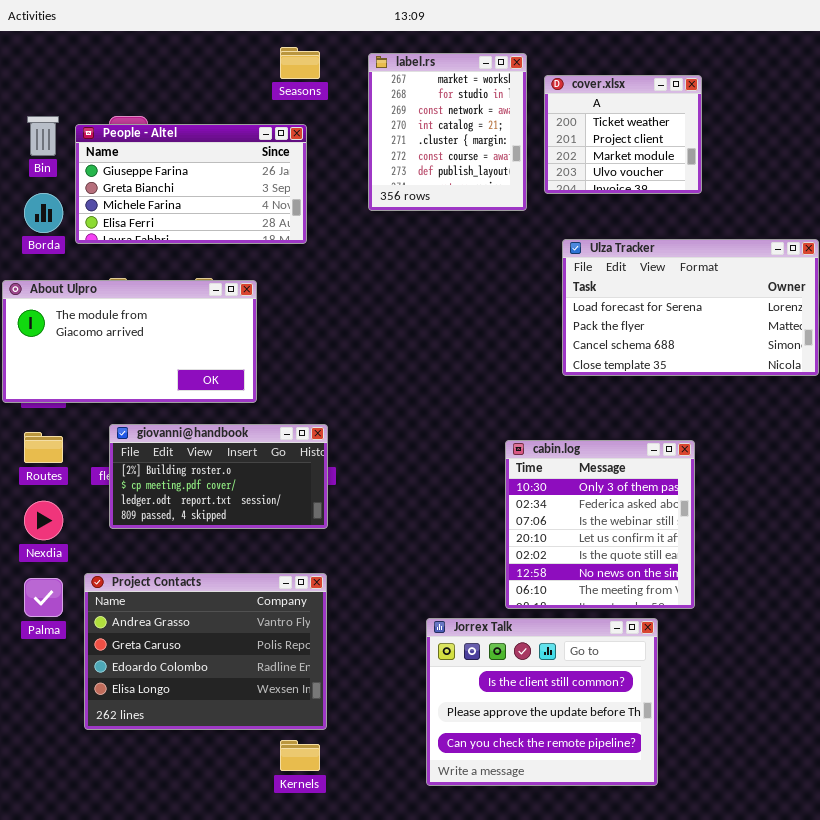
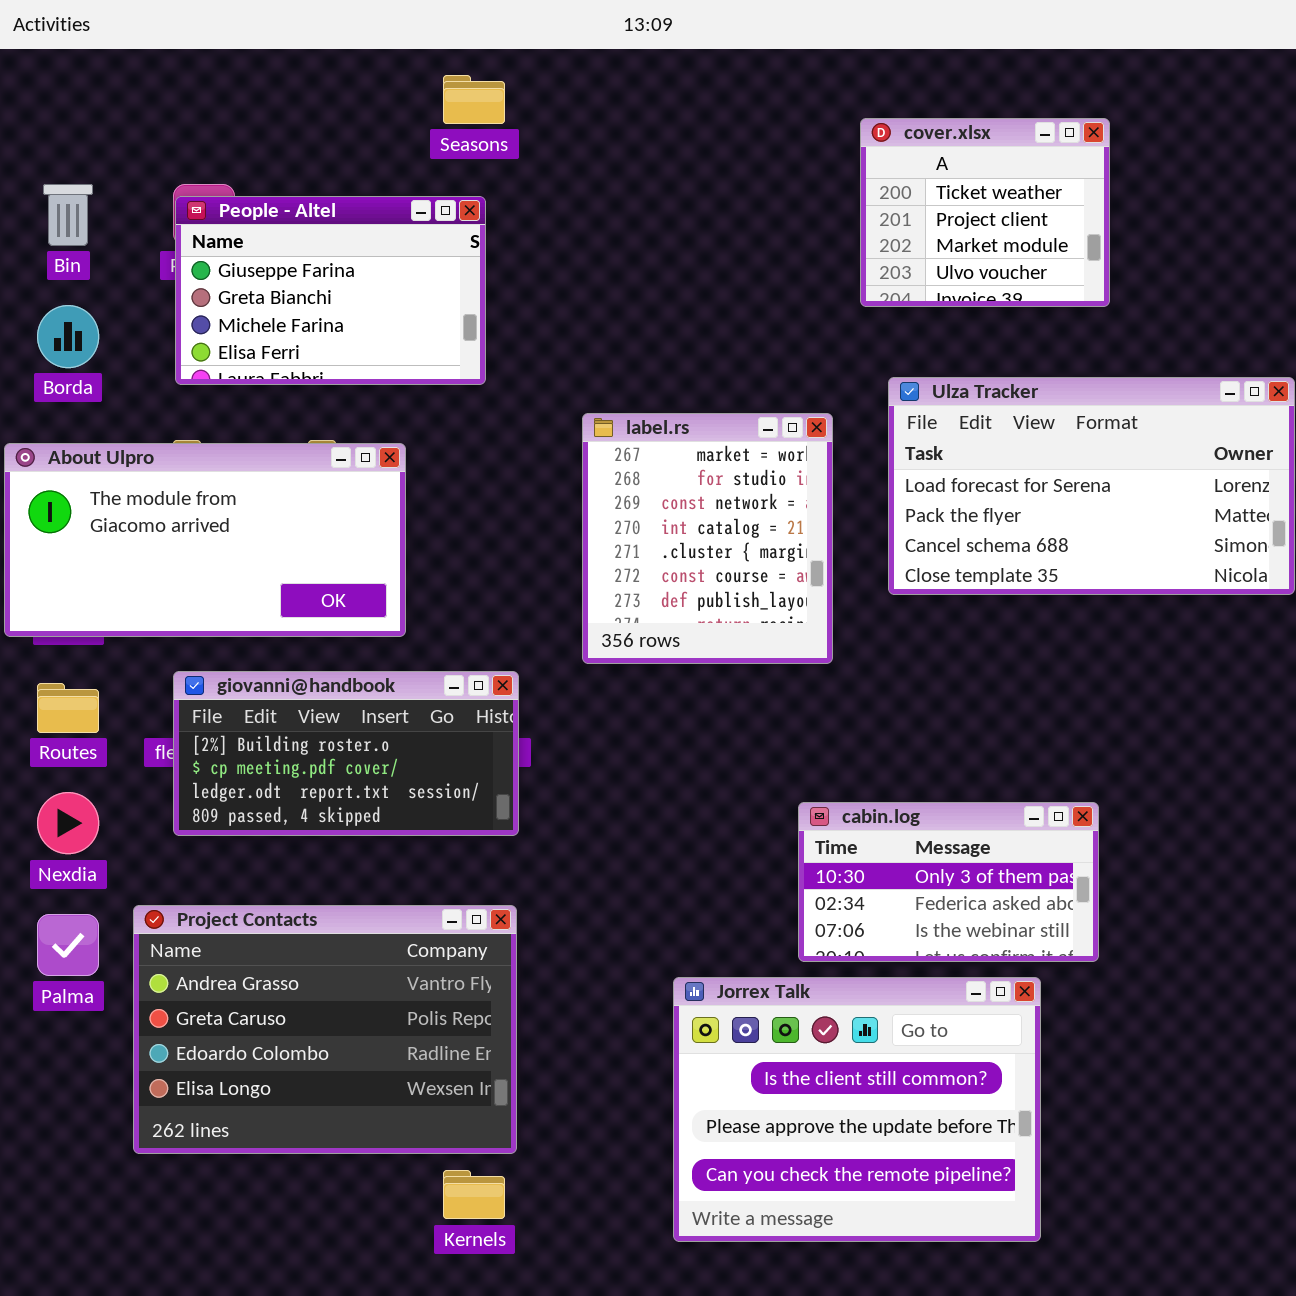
label.rs: [368,53,527,211] -> [582,413,833,664], moved
People - Altel: [75,124,307,244] -> [175,196,486,385], resized
cabin.log: [505,440,695,609] -> [798,802,1099,962], resized

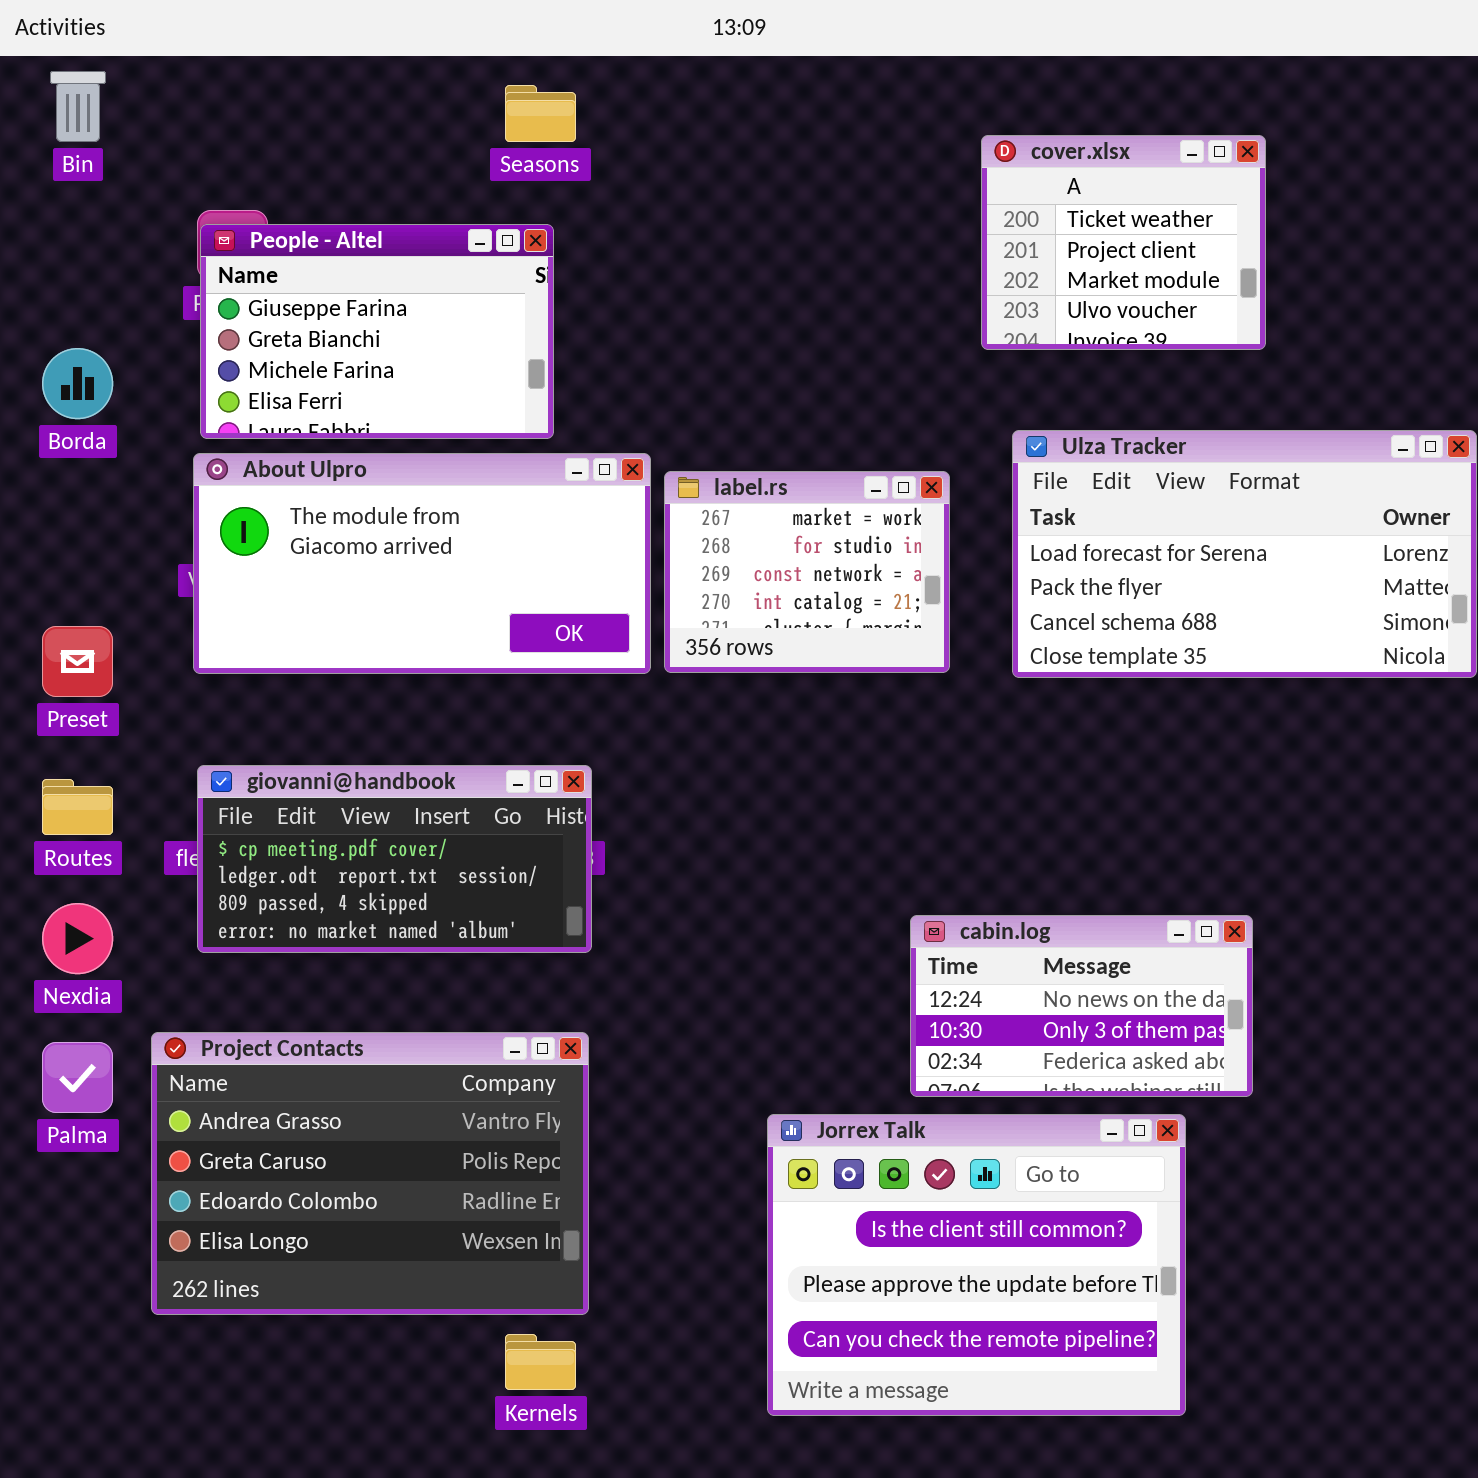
Bin: [43,184,93,246] -> [50,71,106,142], moved
label.rs: [582,413,833,664] -> [664,471,950,673], resized
About Ulpro: [4,443,406,637] -> [193,453,651,674], moved
giovanni@handbook: [173,671,519,836] -> [197,765,592,953], scrolled down 1 row
cabin.log: [798,802,1099,962] -> [910,915,1253,1097], scrolled up 1 row

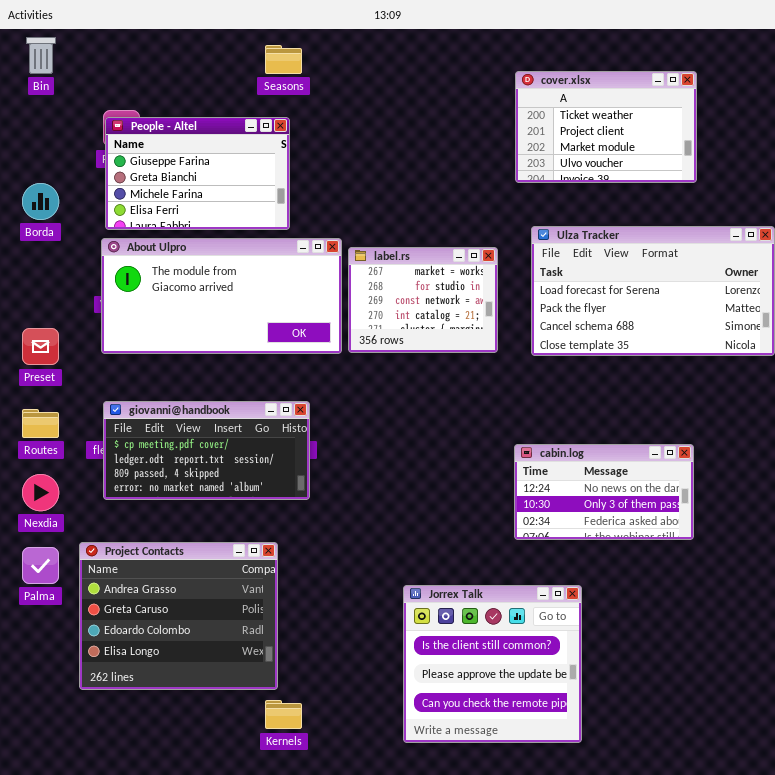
cover.xlsx: [981,135,1266,350] -> [515,71,697,183], resized
cabin.log: [910,915,1253,1097] -> [514,444,694,540], moved
Project Contacts: [151,1032,589,1315] -> [79,542,278,690], resized
Jorrex Talk: [767,1114,1186,1416] -> [403,585,582,743], resized

